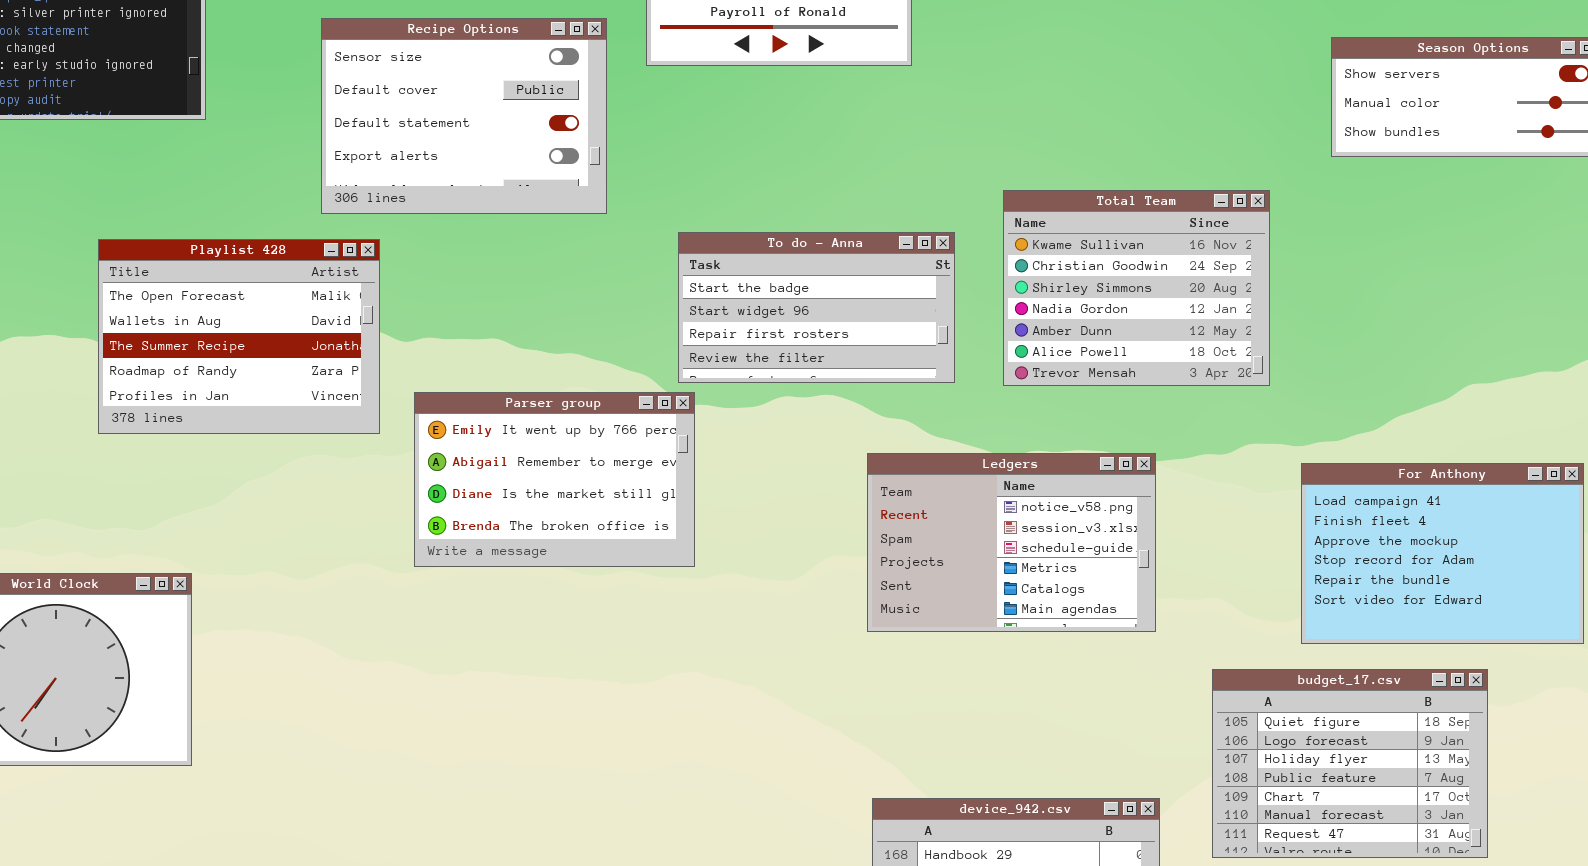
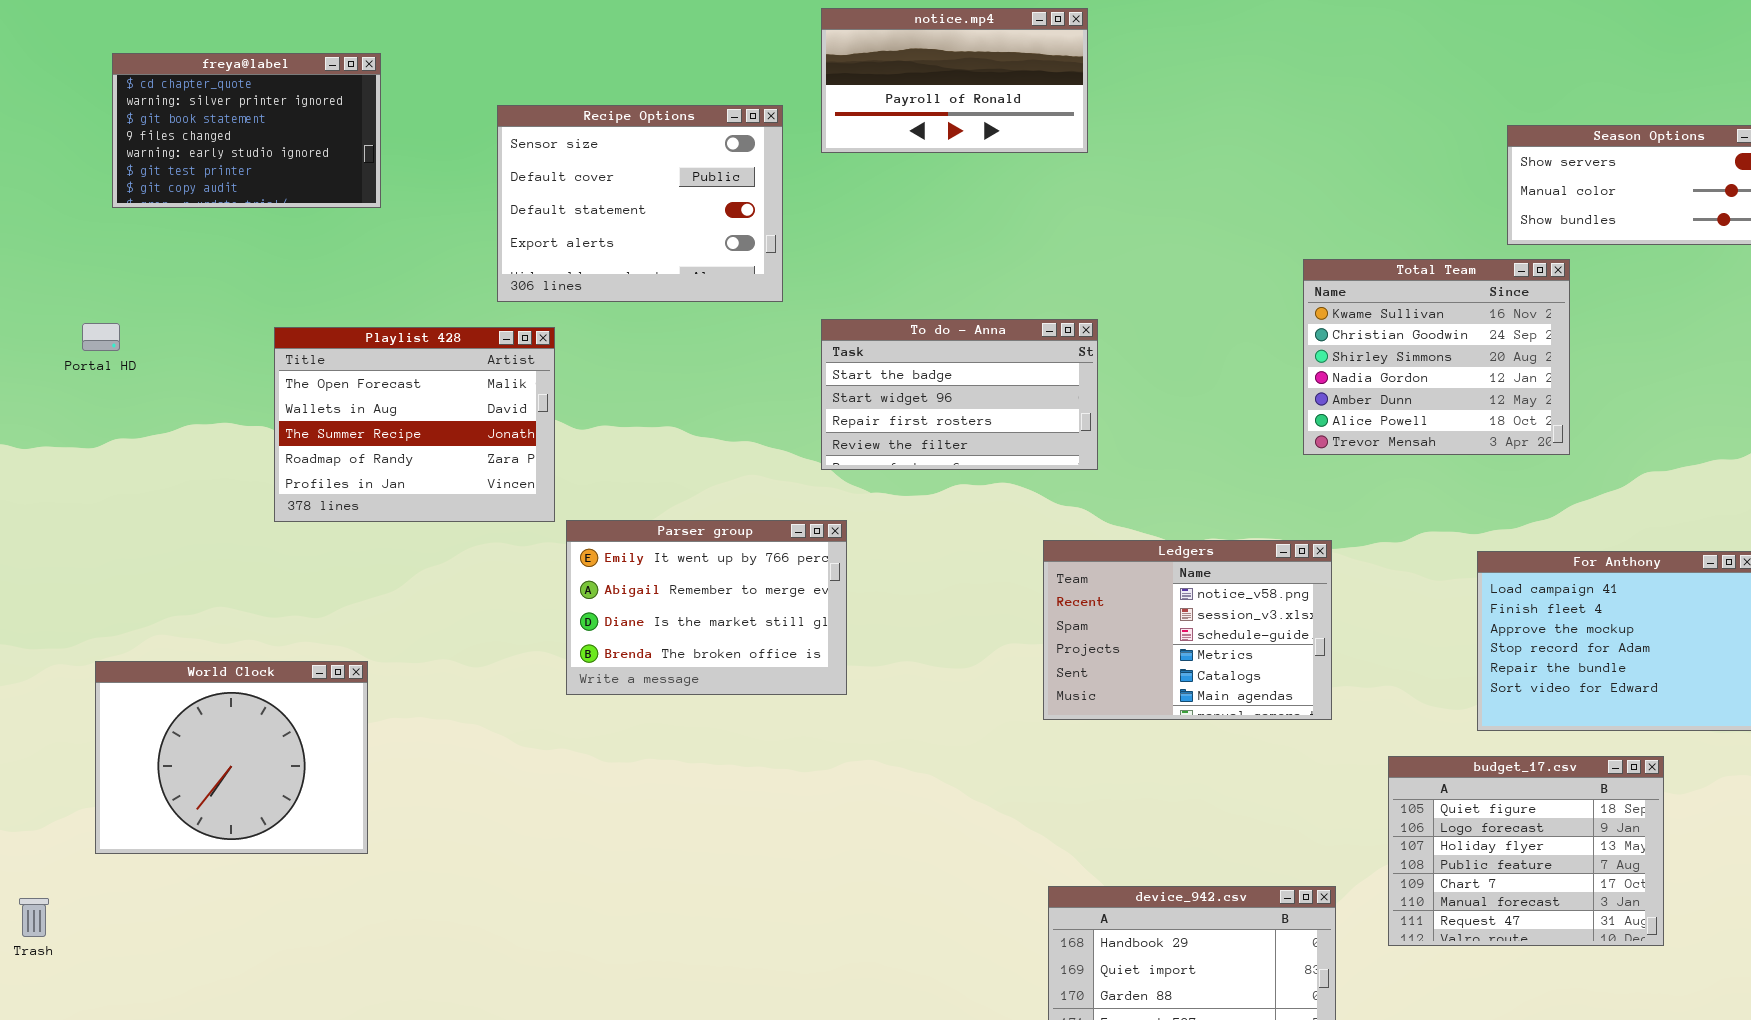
Total Team: [1003,190,1270,386] -> [1303,259,1570,455], moved
To do - Anna: [678,232,955,383] -> [821,319,1098,470], moved
Parser group: [414,392,695,567] -> [566,520,847,695], moved

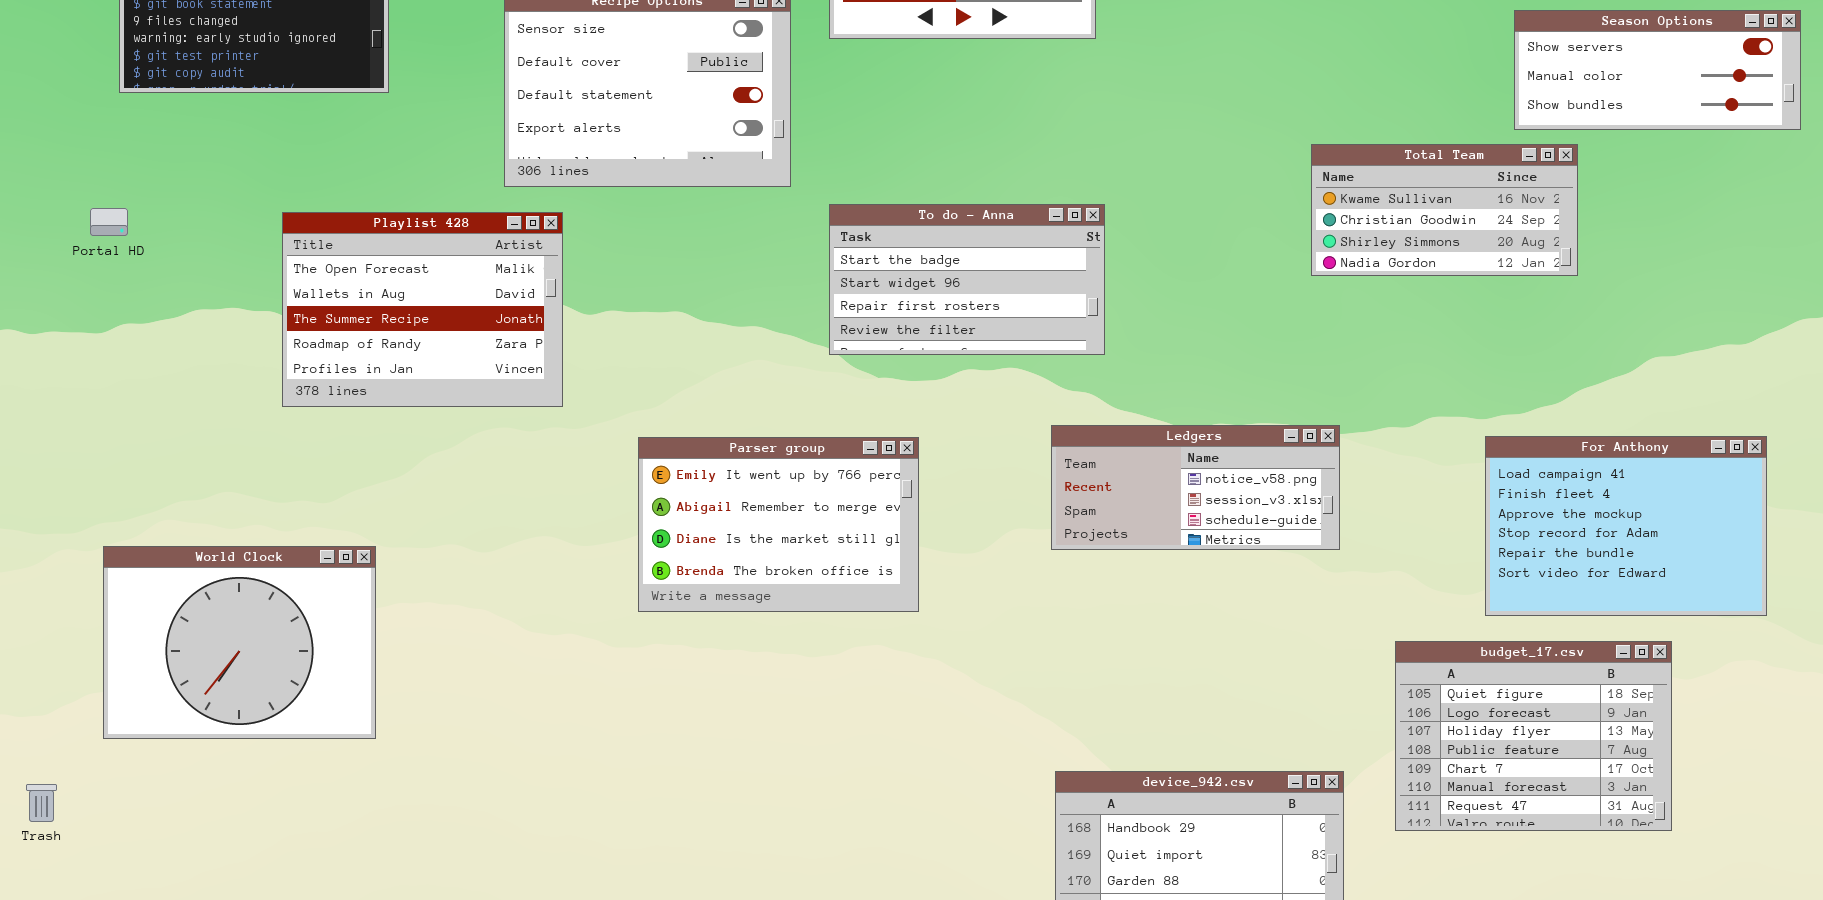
Total Team: [1303,259,1570,455] -> [1311,144,1578,276], resized
Parser group: [566,520,847,695] -> [638,437,919,612], moved
Ledgers: [1043,540,1332,720] -> [1051,425,1340,550], resized

